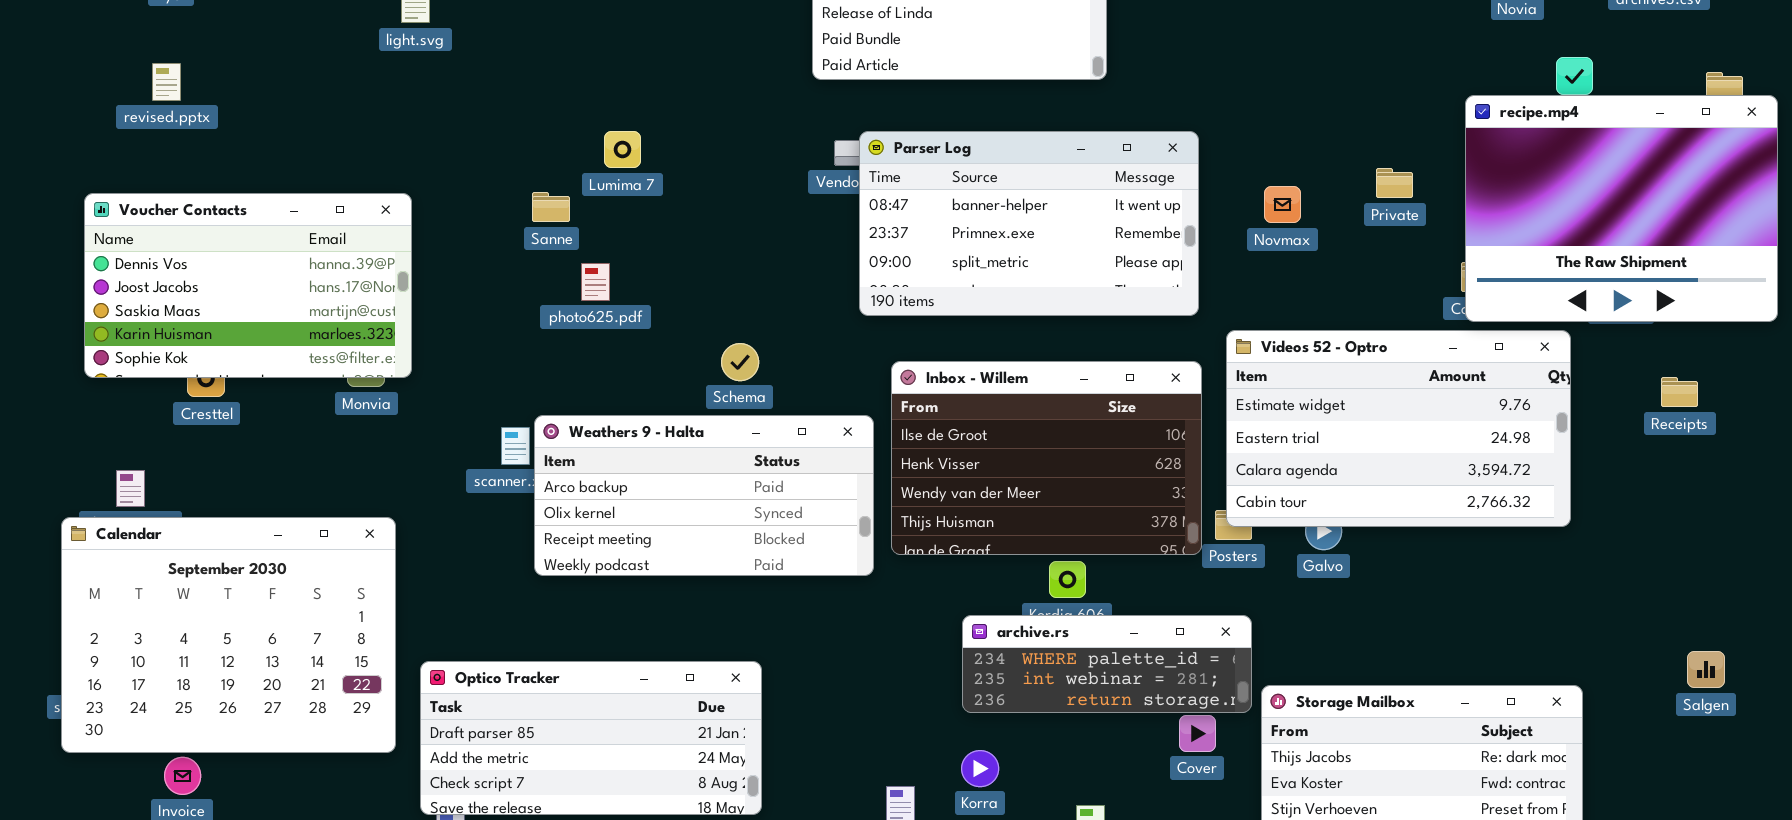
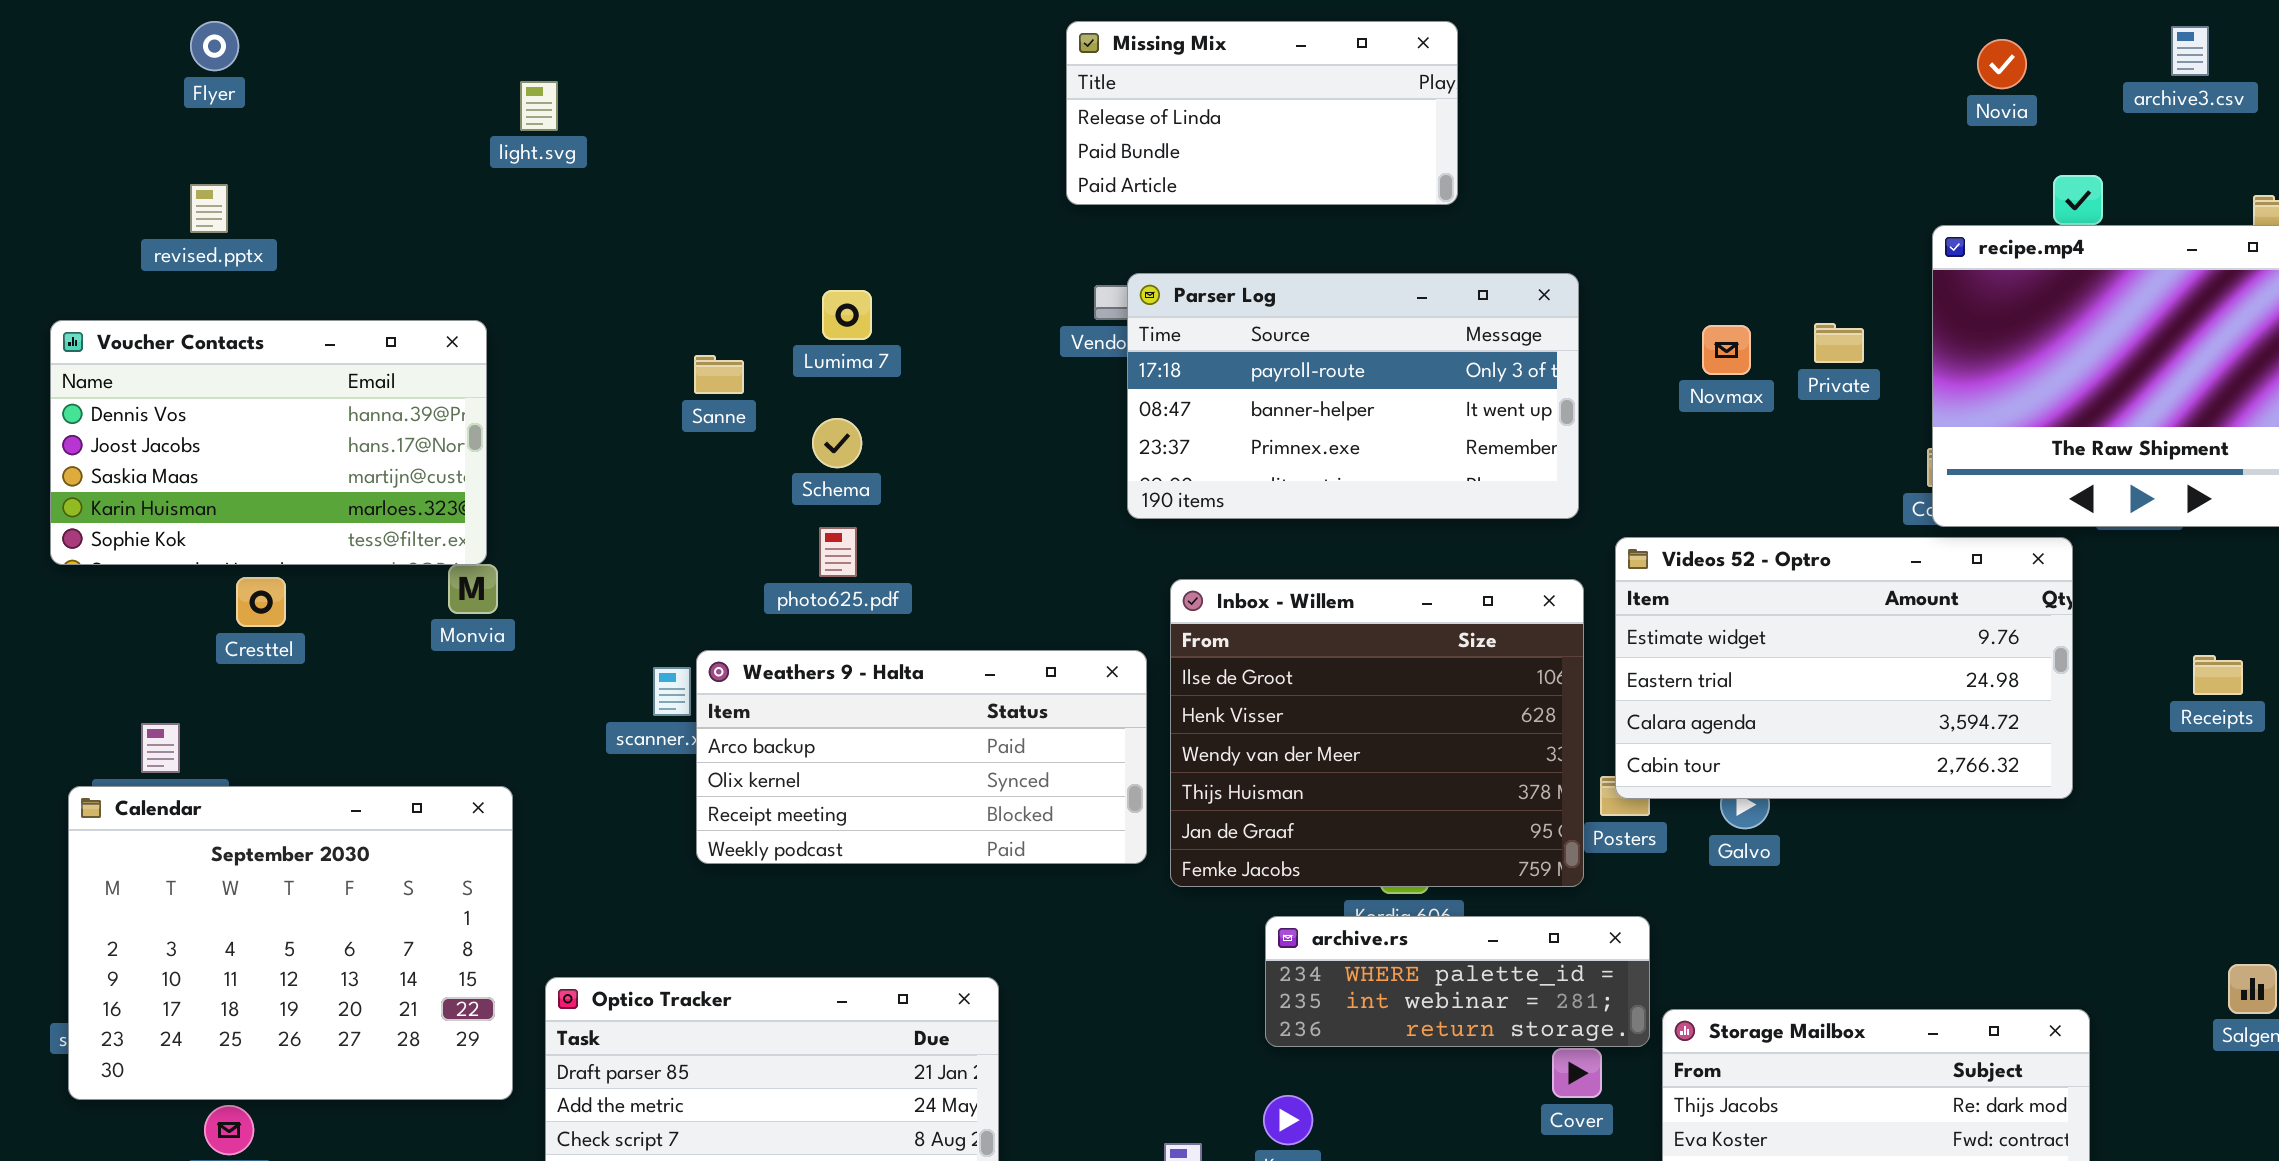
Lumima 7: [604,131,641,168] -> [822,290,872,340], moved
Parser Log: [859,131,1199,316] -> [1127,273,1579,519], scrolled up 1 row
Novmax: [1264,186,1301,223] -> [1702,325,1751,375], moved
Voucher Contacts: [84,193,412,378] -> [50,320,487,565], moved
photo625.pdf: [581,263,610,301] -> [819,527,857,577], moved
Schema: [721,343,759,381] -> [812,418,862,468], moved
Inbox - Willem: [891,361,1202,555] -> [1170,579,1584,887], resized
Receipts: [1661,377,1698,407] -> [2193,655,2243,695], moved

